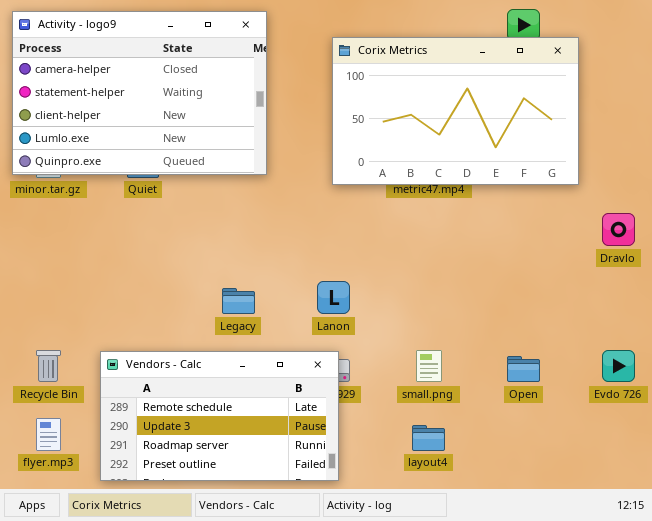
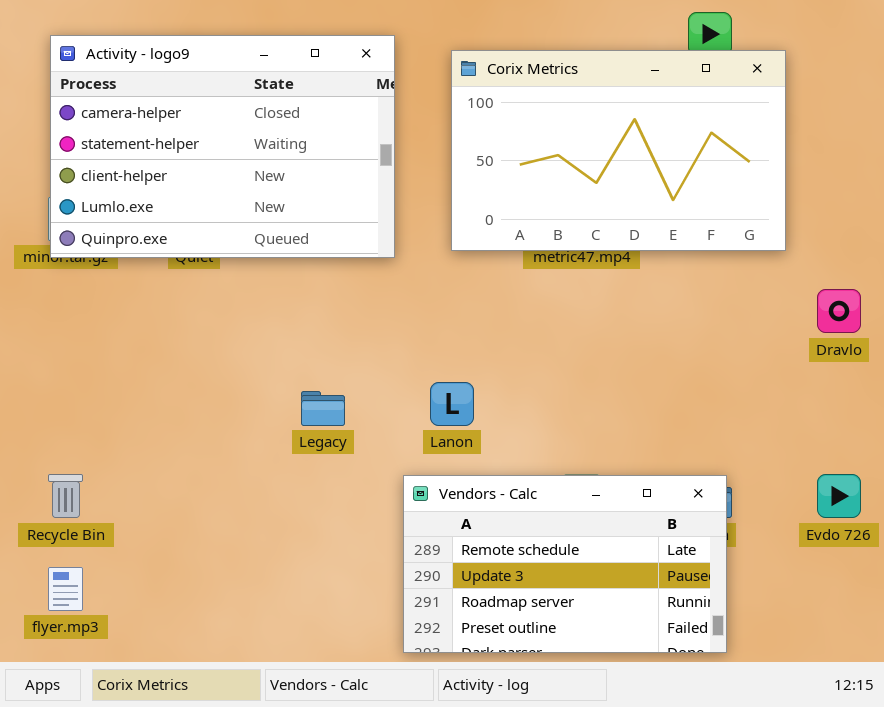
Activity - logo9: [12,11,267,175] -> [50,35,395,258], moved
Vendors - Calc: [100,351,339,481] -> [403,475,727,653], moved

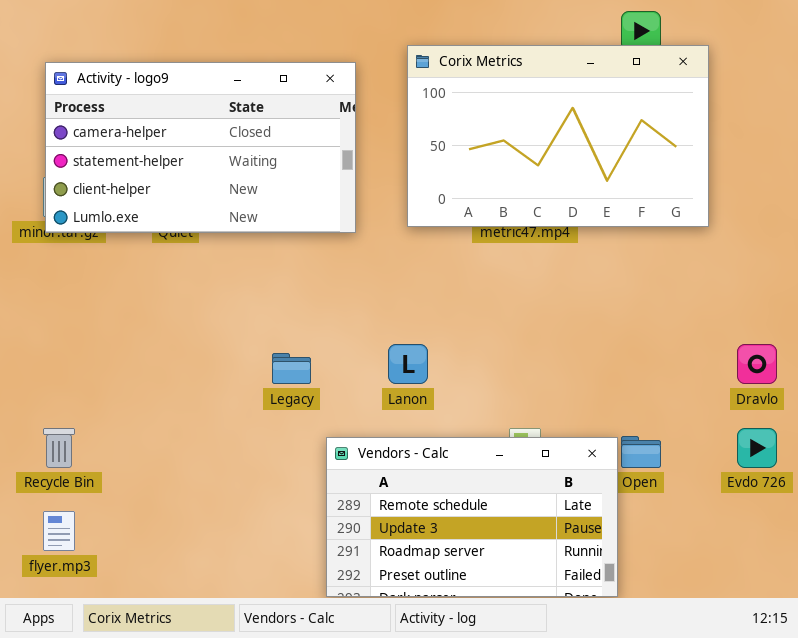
Activity - logo9: [50,35,395,258] -> [45,62,356,233], resized
Dravlo: [817,289,861,333] -> [737,344,777,384], moved
Vendors - Calc: [403,475,727,653] -> [326,437,618,597], moved

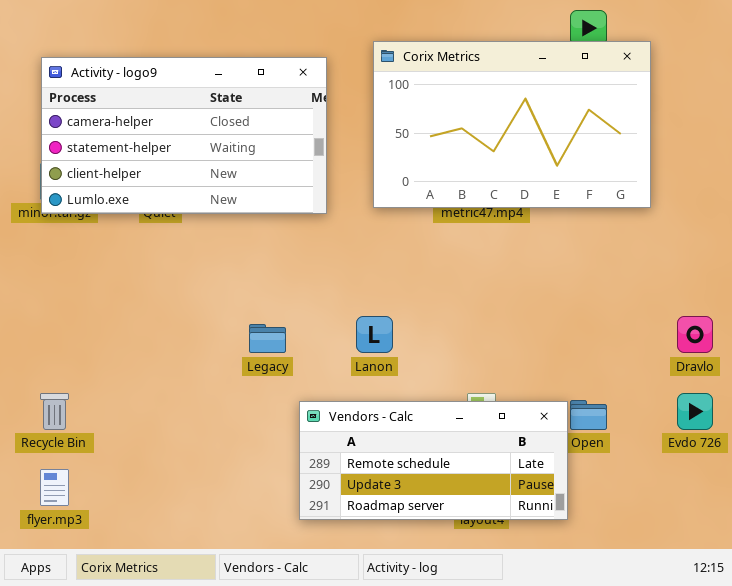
Vendors - Calc: [326,437,618,597] -> [299,401,568,520], resized

